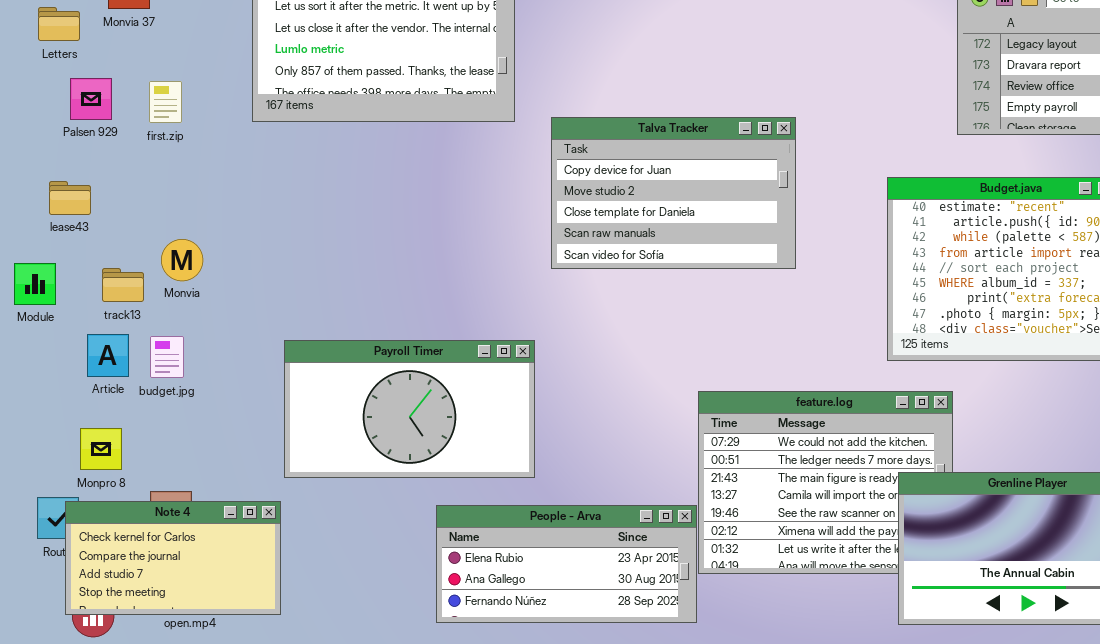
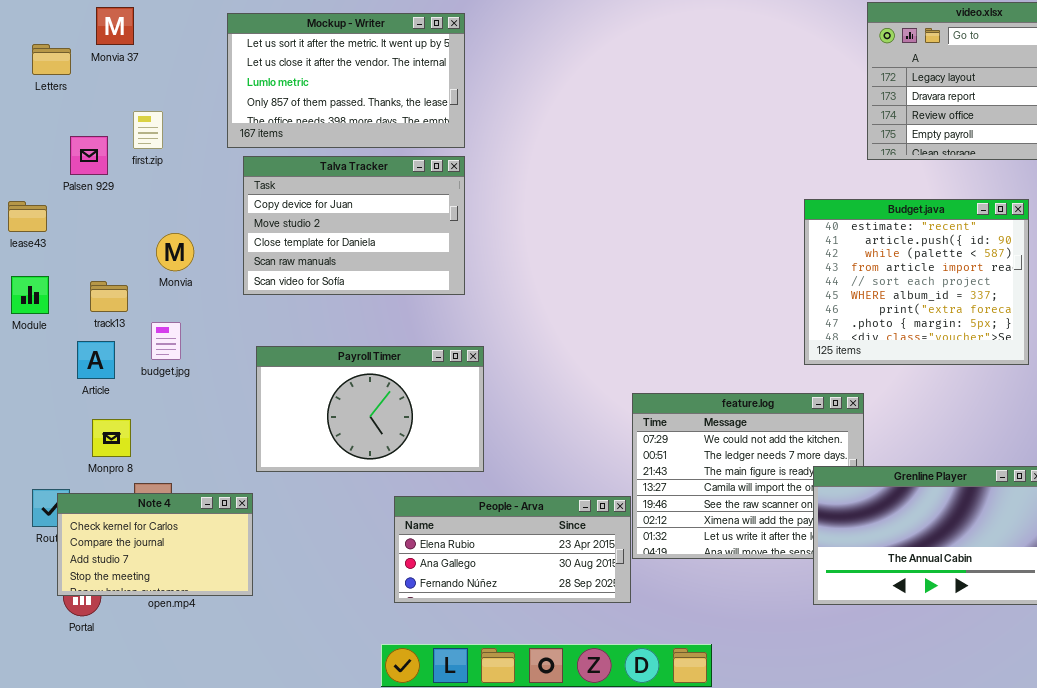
Palsen 929: [70,78,112,120] -> [70,136,108,175], moved
Talva Tracker: [551,117,796,269] -> [243,156,465,295], moved
lease43: [49,181,91,215] -> [8,201,47,232], moved
Monvia: [161,239,203,281] -> [156,233,194,271], moved
budget.jpg: [150,336,184,378] -> [151,322,181,360], moved
Monpro 8: [80,428,122,470] -> [92,419,131,457], moved

